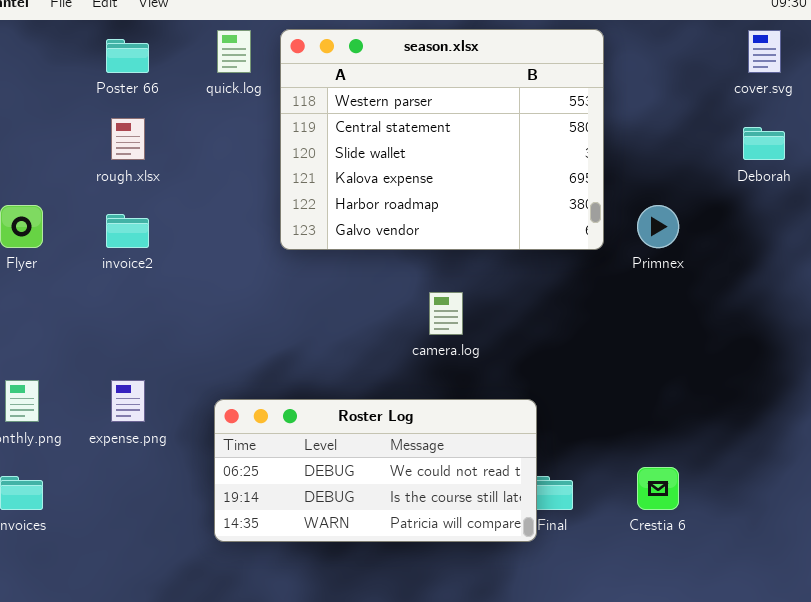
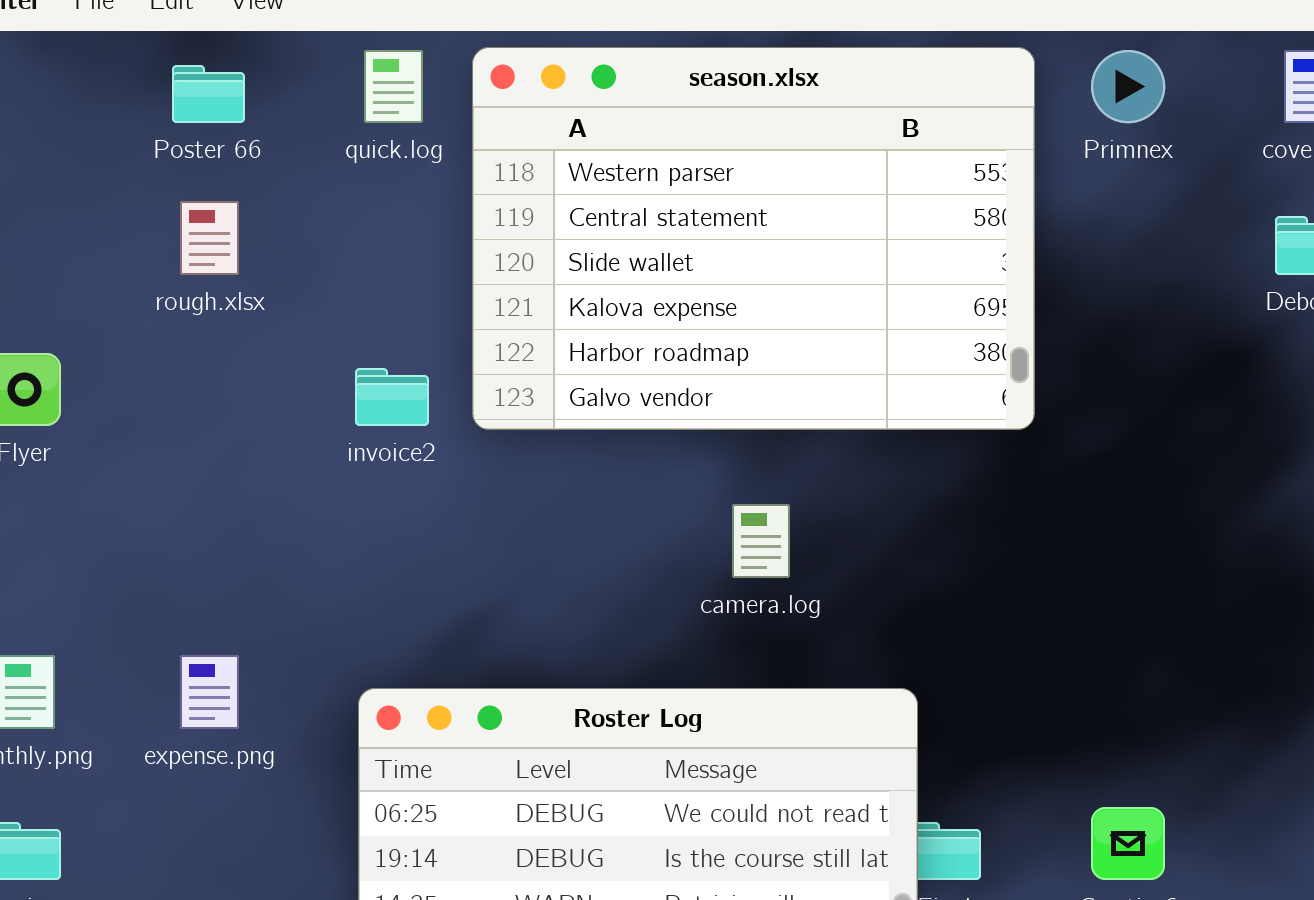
Primnex: [637,205,679,248] -> [1091,50,1165,123], moved
invoice2: [106,214,149,248] -> [355,368,429,426], moved

